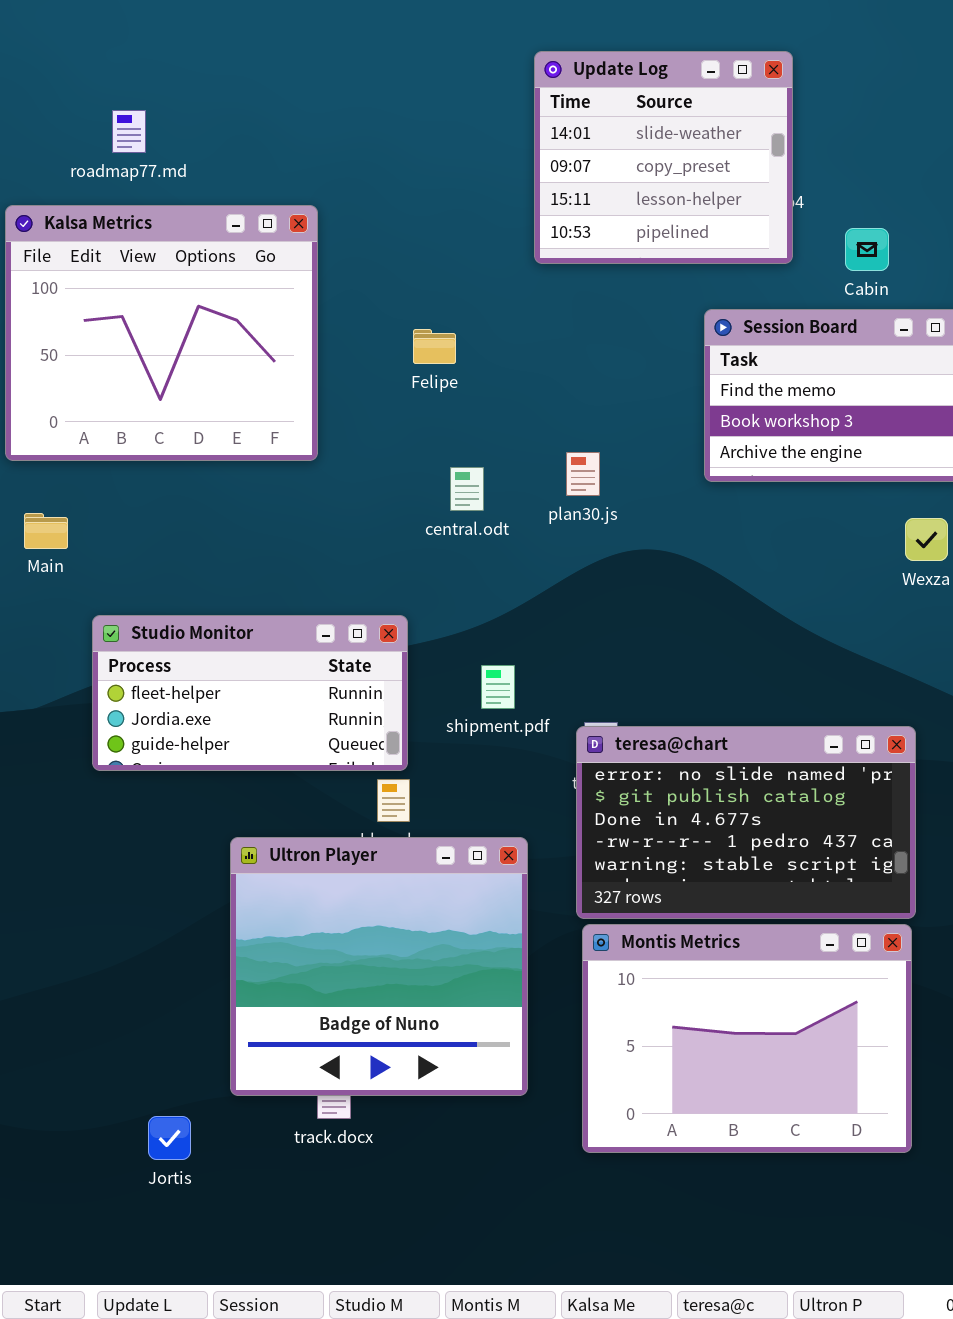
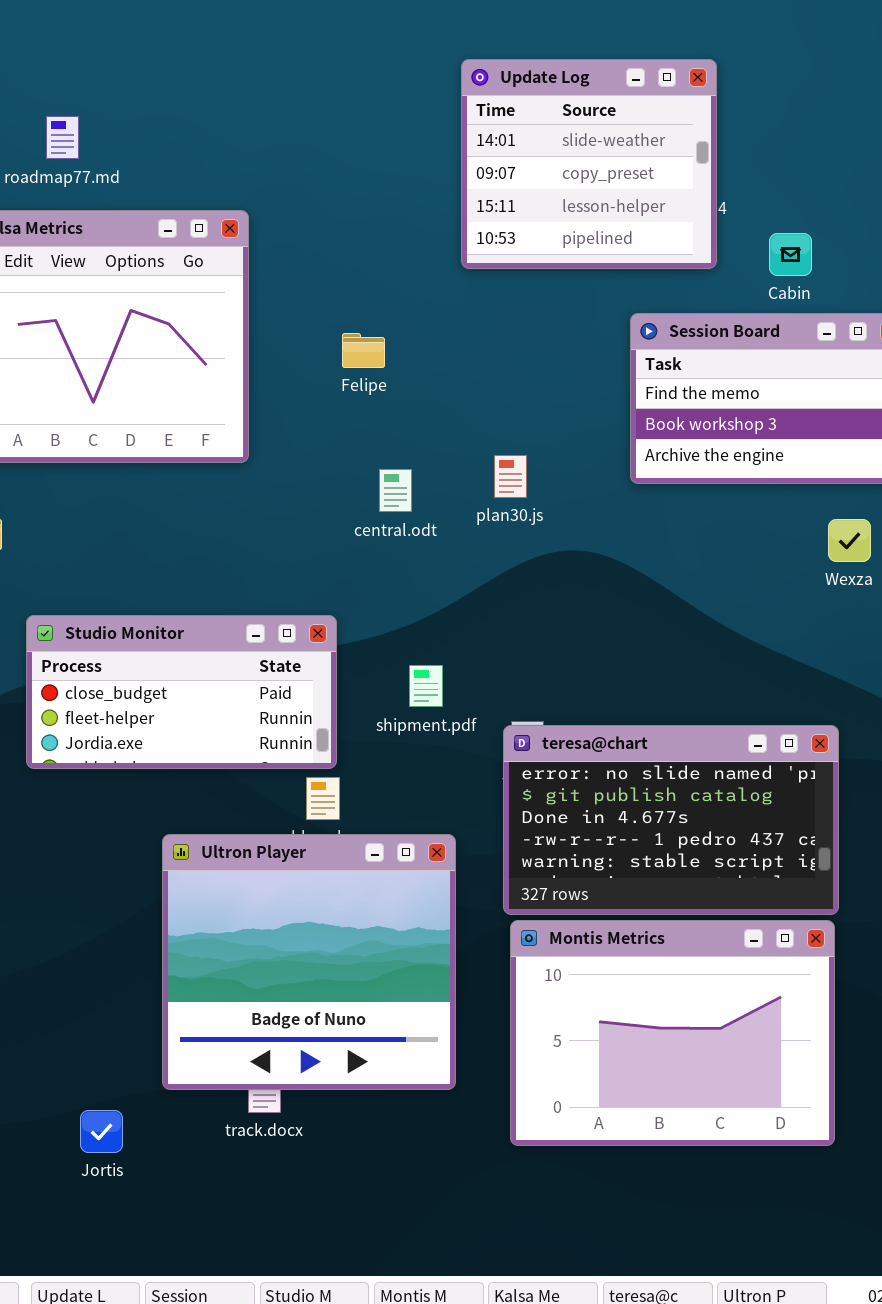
Studio Monitor: [92,615,408,771] -> [26,615,337,769], scrolled up 1 row

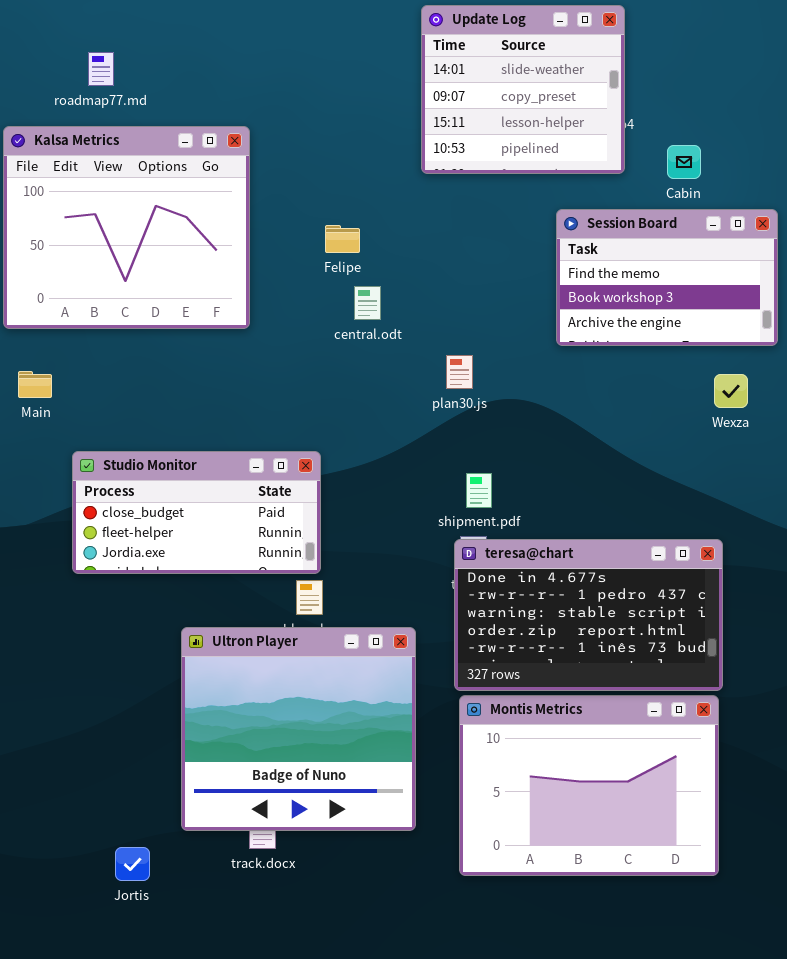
plan30.js: [494,455,527,498] -> [446,355,473,389], moved
central.odt: [379,469,412,512] -> [354,286,381,320], moved
shipment.pdf: [409,665,443,707] -> [466,473,492,508], moved
teresa@chart: [503,725,839,915] -> [454,539,723,691], scrolled down 2 rows

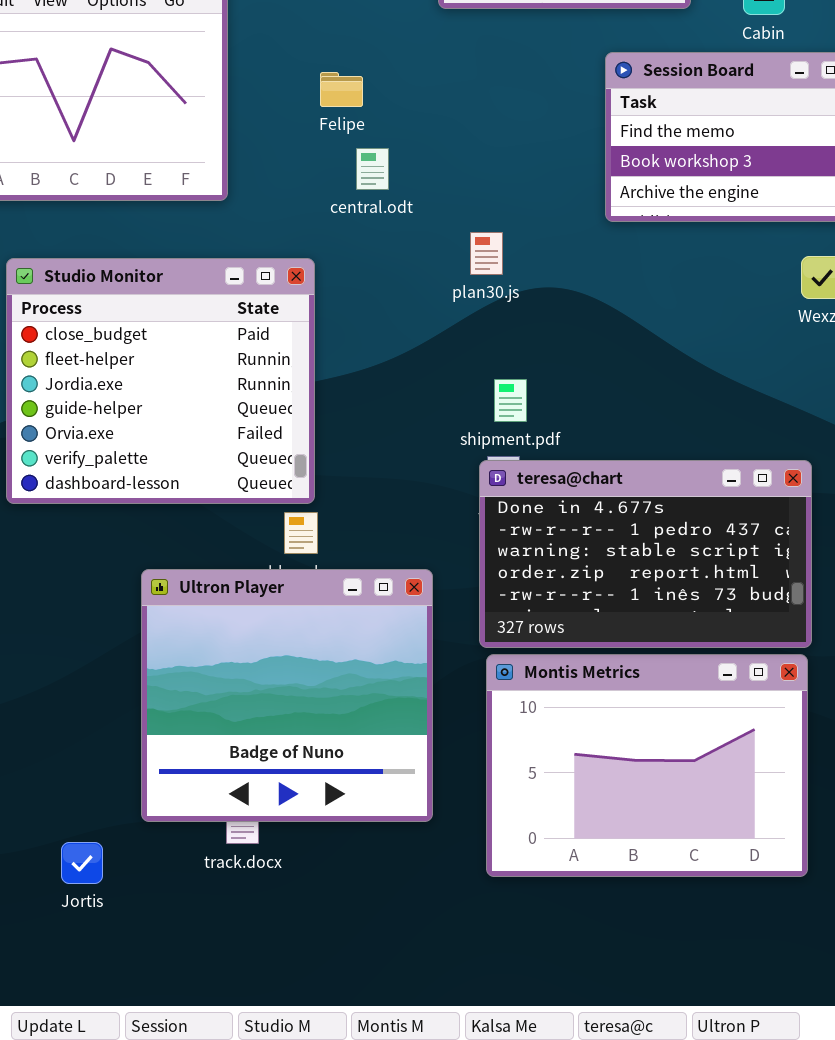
Studio Monitor: [72,451,321,574] -> [6,258,315,504], resized

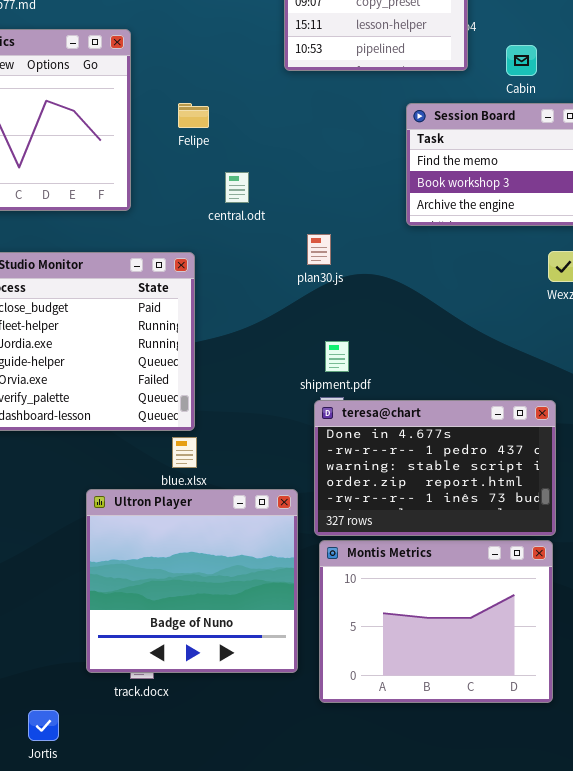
Felipe: [320,72,363,107] -> [178,103,209,128], moved
Ultron Player: [141,569,433,822] -> [86,489,298,673], moved
Jortis: [61,842,103,884] -> [28,710,59,741], moved

